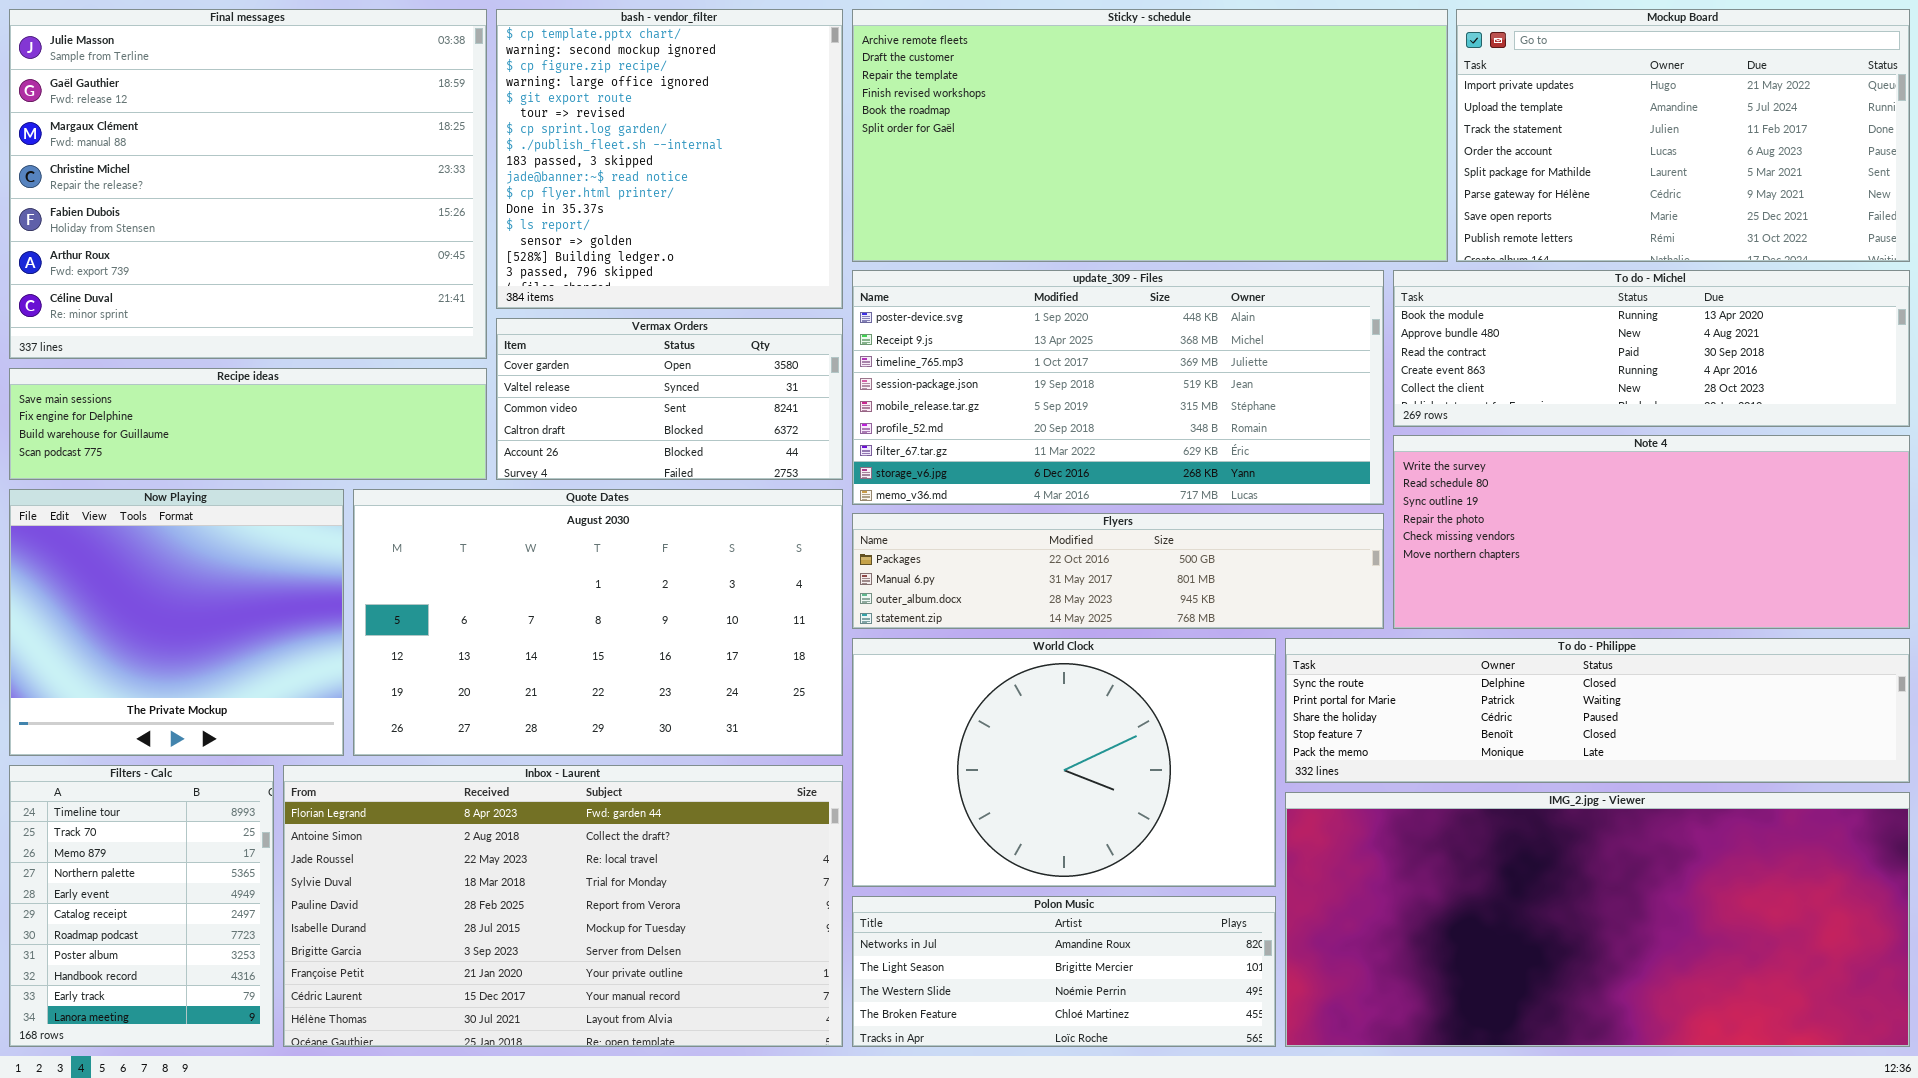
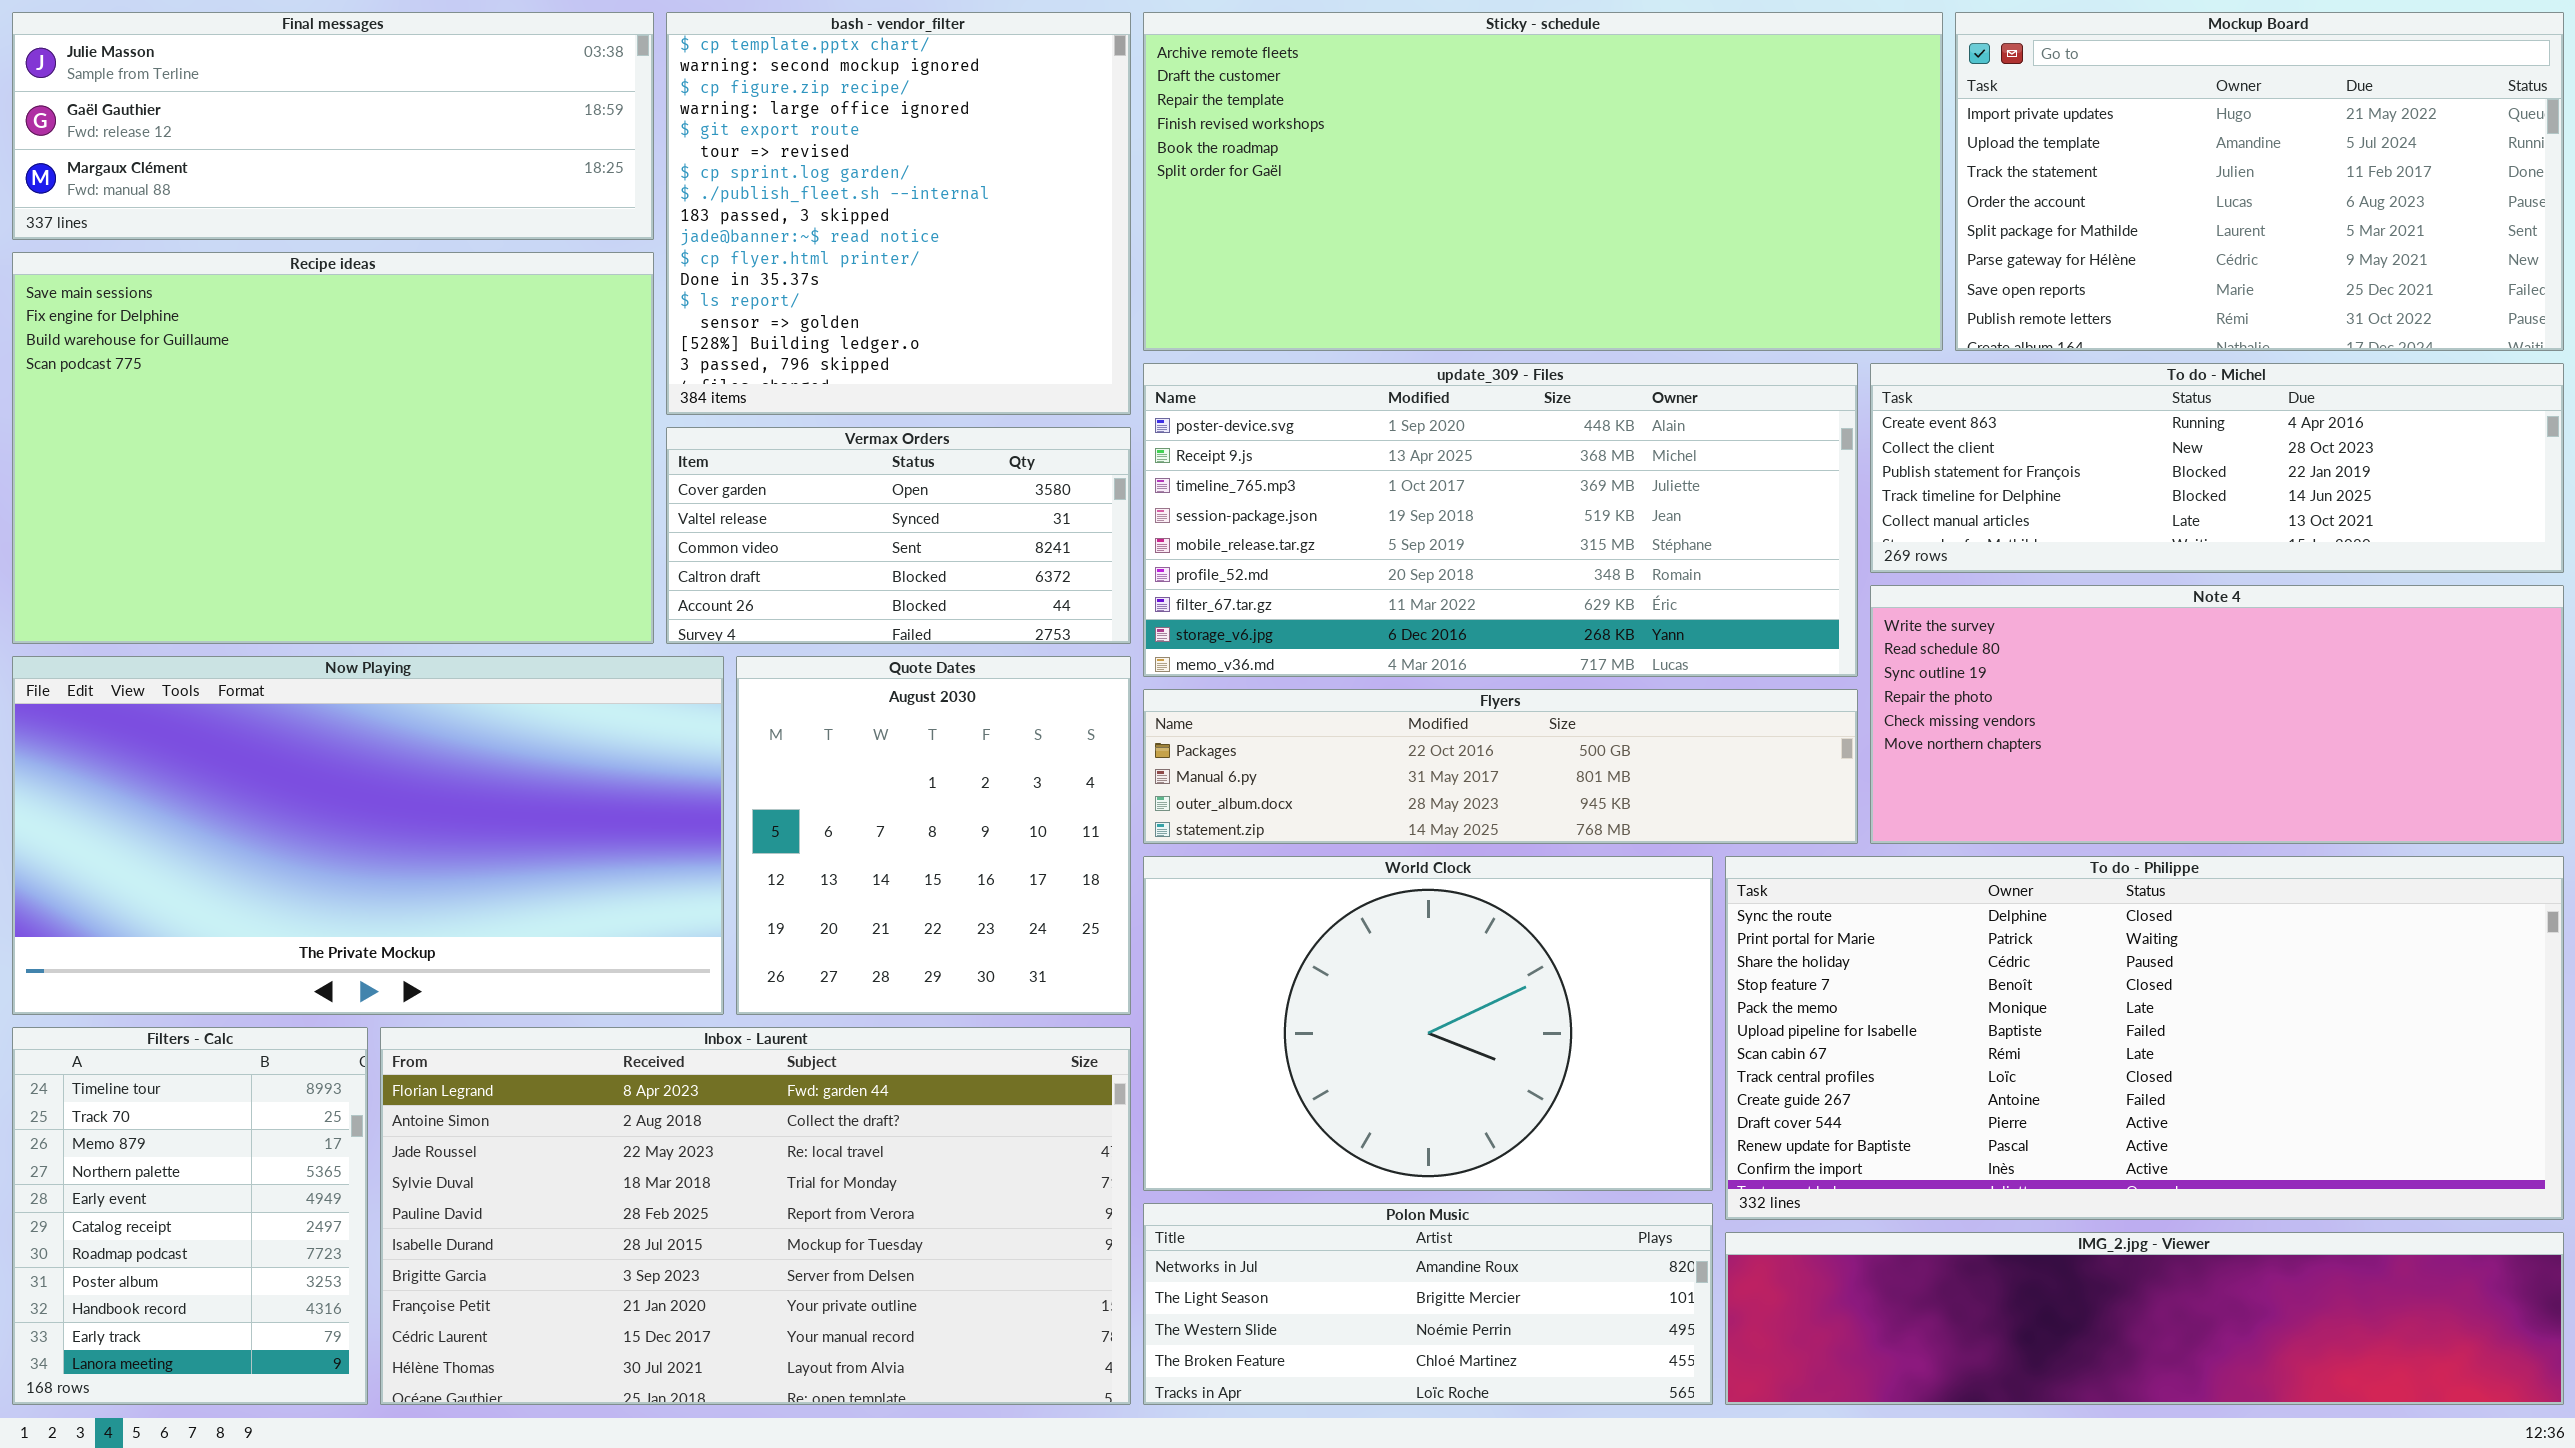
Final messages: [9,9,487,359] -> [12,12,654,240], resized
To do - Michel: [1393,270,1910,427] -> [1870,363,2564,573], scrolled down 3 rows
Recipe ideas: [9,368,487,480] -> [12,252,654,644], resized
Now Playing: [9,489,344,756] -> [12,656,724,1015], resized
Quote Dates: [353,489,843,756] -> [736,656,1131,1015], resized
To do - Philippe: [1285,638,1910,783] -> [1725,856,2564,1220], resized
IMG_2.jpg - Viewer: [1285,792,1910,1047] -> [1725,1232,2564,1405], resized

